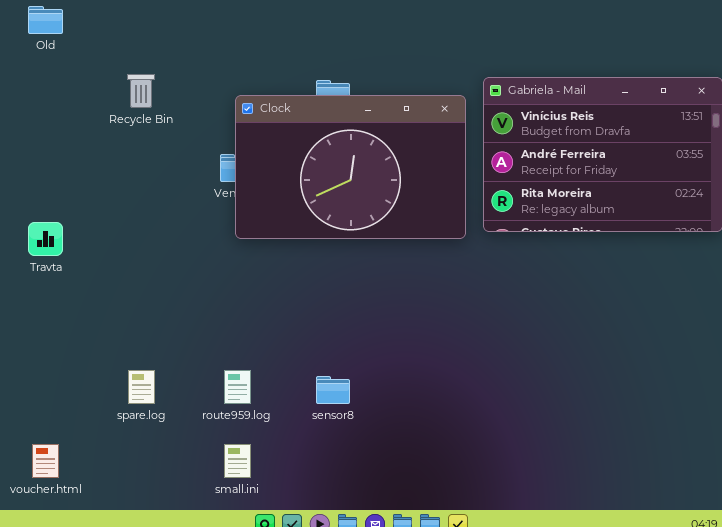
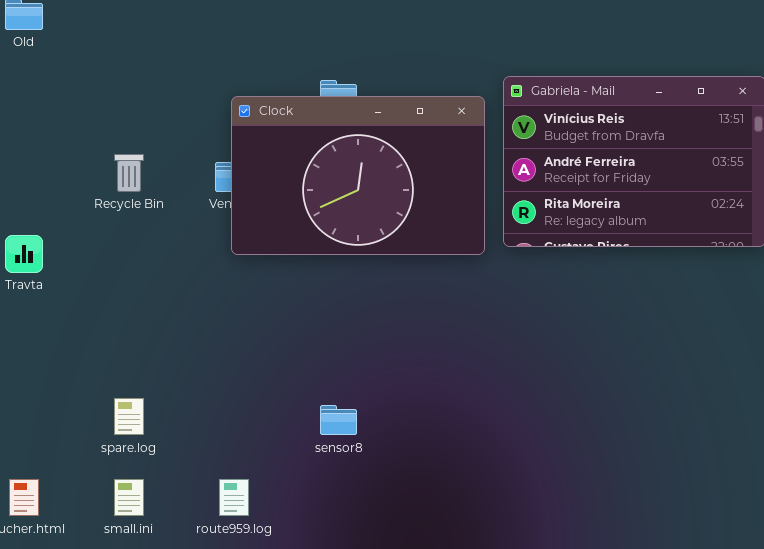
Recycle Bin: [127,74,155,108] -> [114,154,144,192], moved
route959.log: [224,370,251,404] -> [219,479,249,516], moved
small.ini: [224,444,251,478] -> [114,479,144,516], moved

